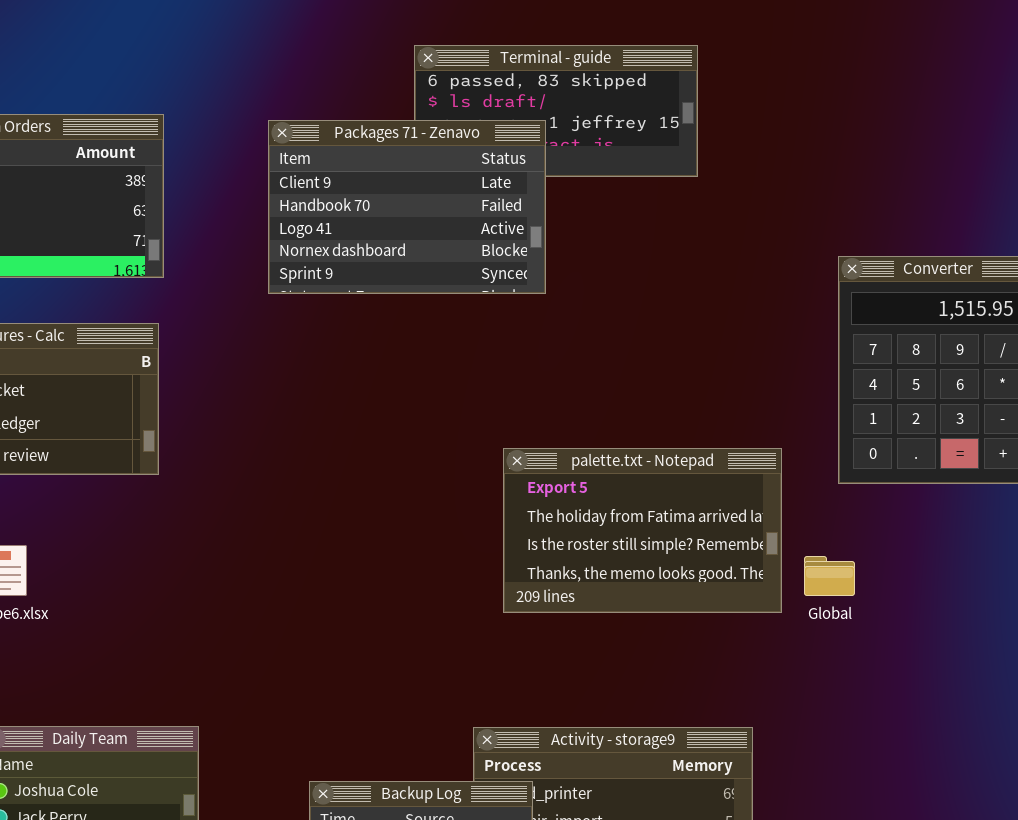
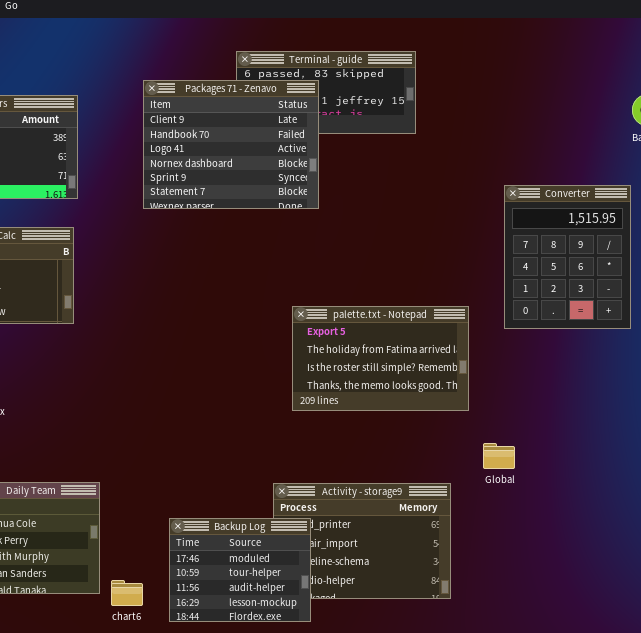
Packages 71 - Zenavo: [268,120,546,294] -> [143,80,319,209], resized
Global: [804,556,855,596] -> [483,443,515,469], moved

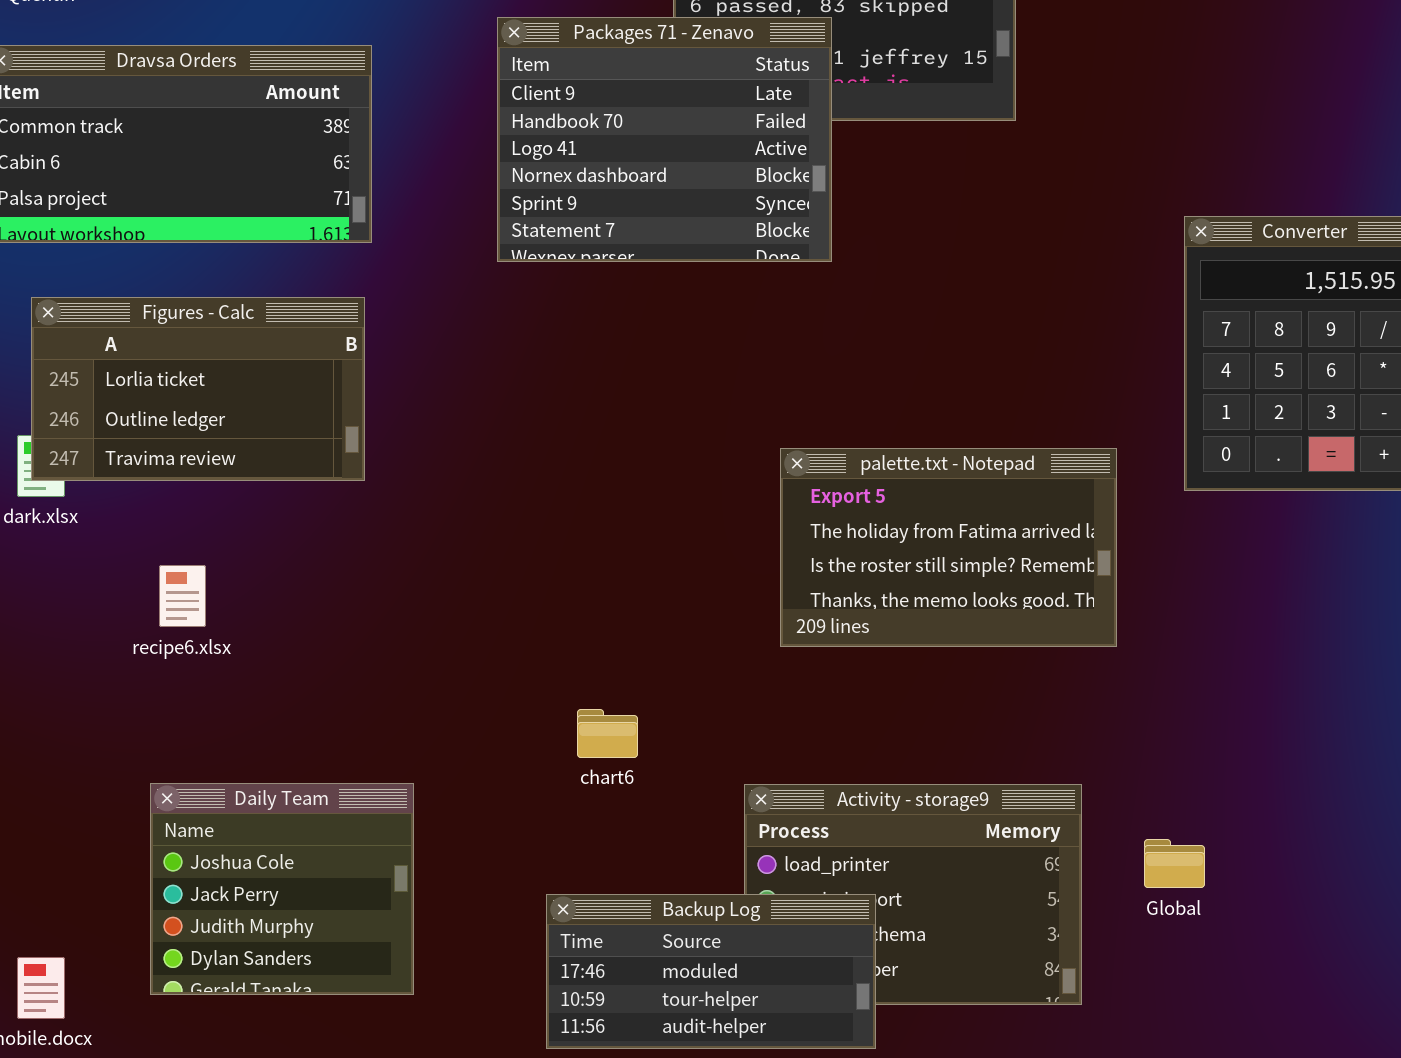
Global: [483,443,515,469] -> [1144,839,1205,888], moved
Backup Log: [169,518,311,622] -> [546,894,876,1049], resized
chart6: [111,580,143,606] -> [577,709,638,758], moved

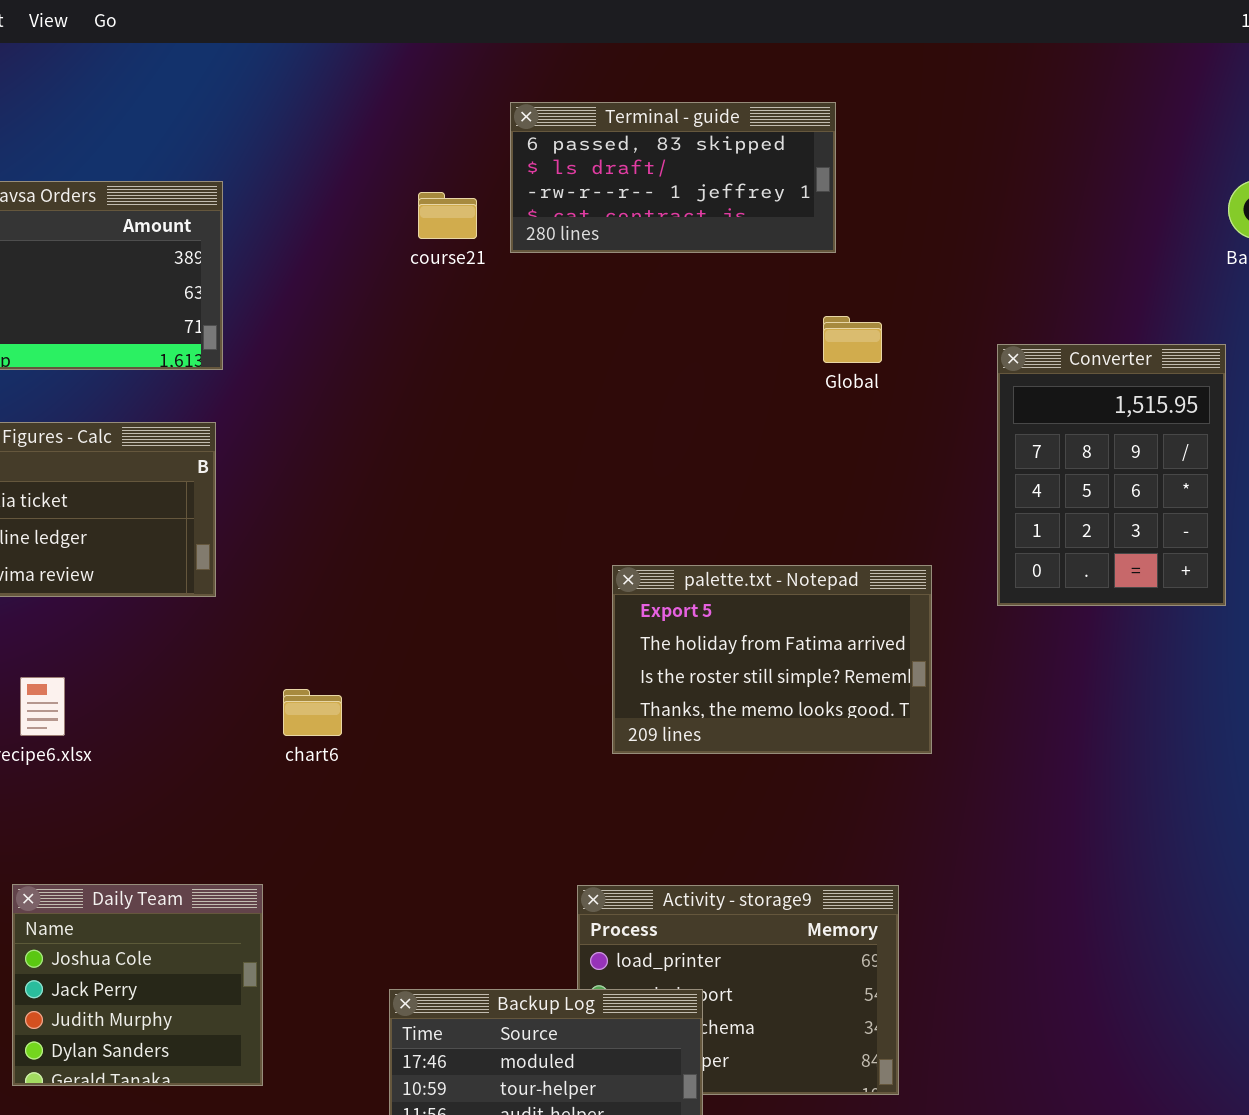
Packages 71 - Zenavo: [497,17,832,262] -> none, closed
chart6: [577,709,638,758] -> [283,689,342,736], moved
Global: [1144,839,1205,888] -> [823,316,882,363], moved

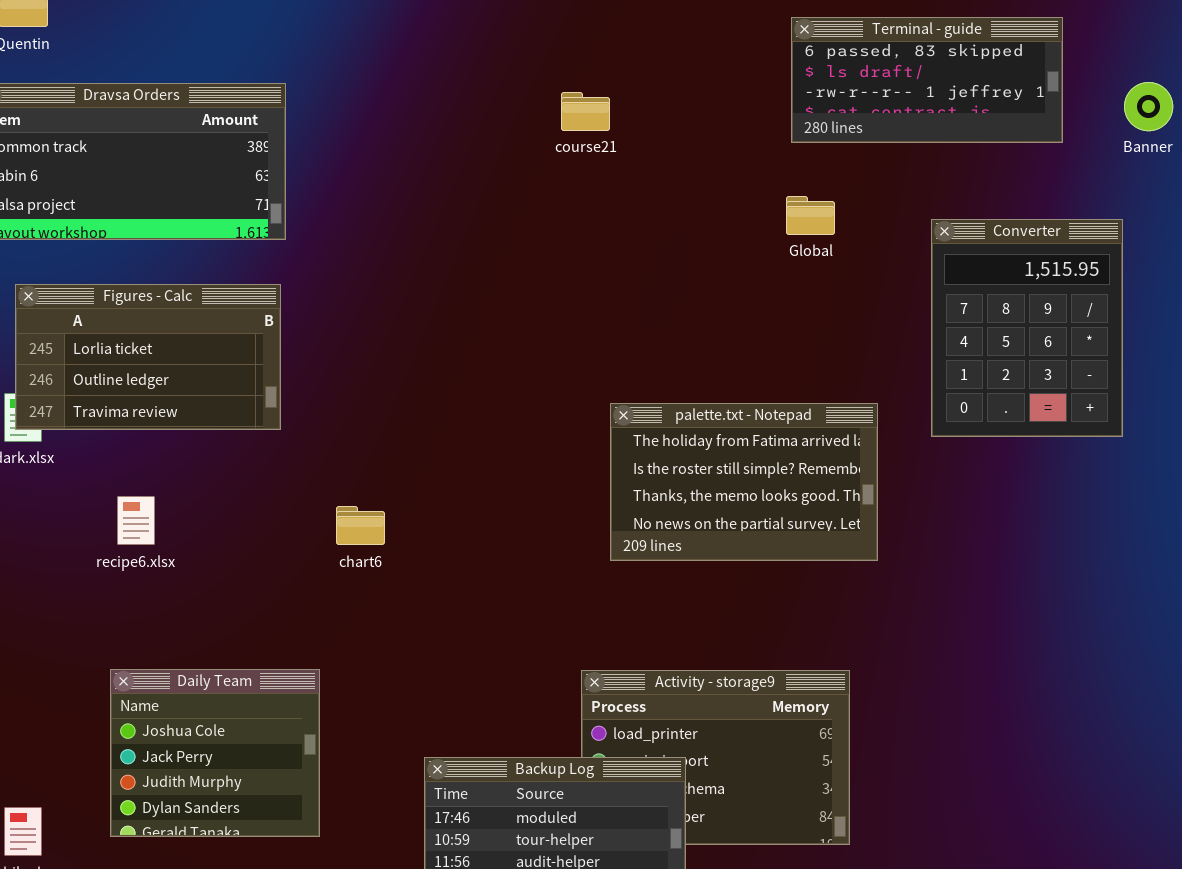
Terminal - guide: [510,102,836,253] -> [791,17,1063,143], moved
course21: [418,192,477,239] -> [561,92,610,131], moved
palette.txt - Notepad: [612,565,932,754] -> [610,403,878,561], scrolled down 1 row

